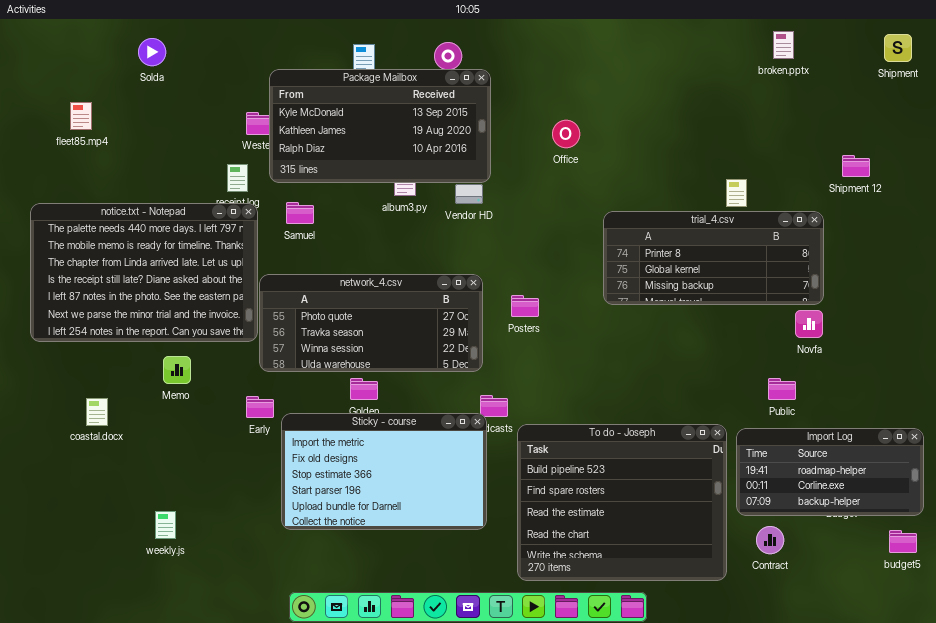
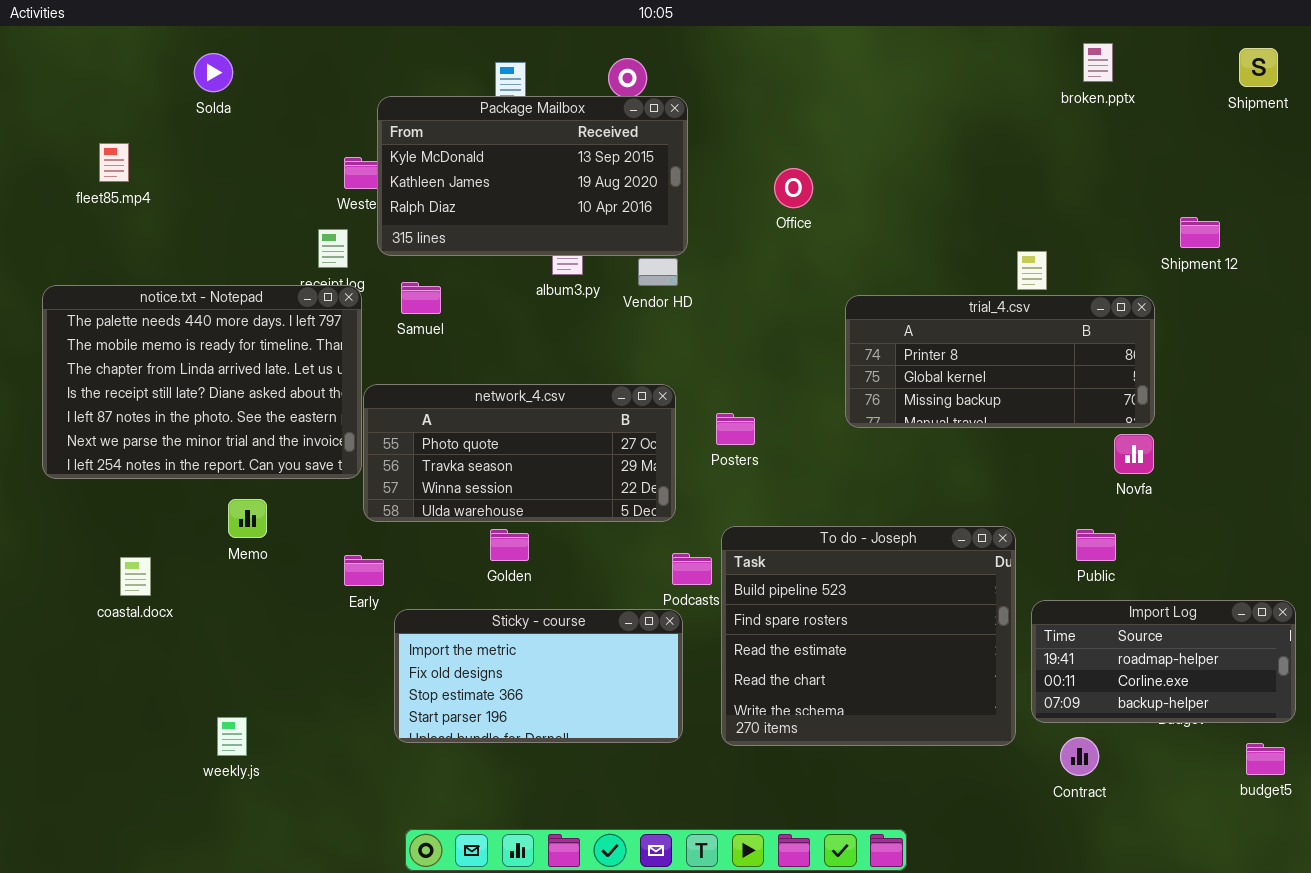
Sticky - course: [281,413,487,530] -> [394,609,683,743], resized
To do - Joseph: [517,424,727,581] -> [721,526,1016,746], moved

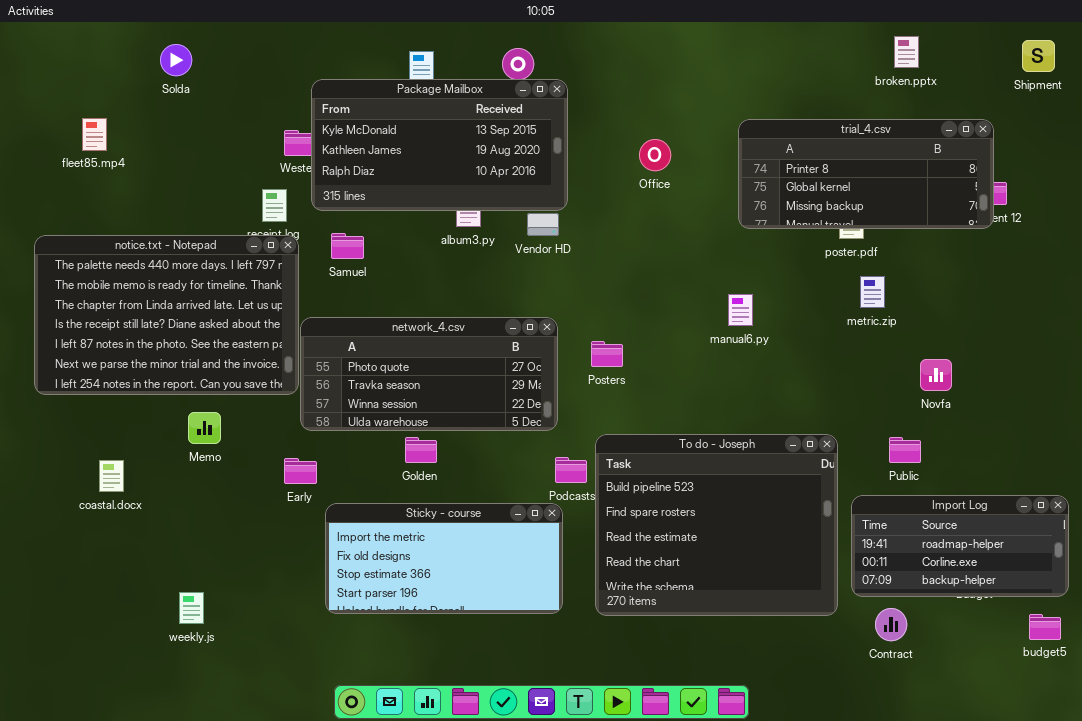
trial_4.csv: [845,295,1155,428] -> [738,119,994,229], moved

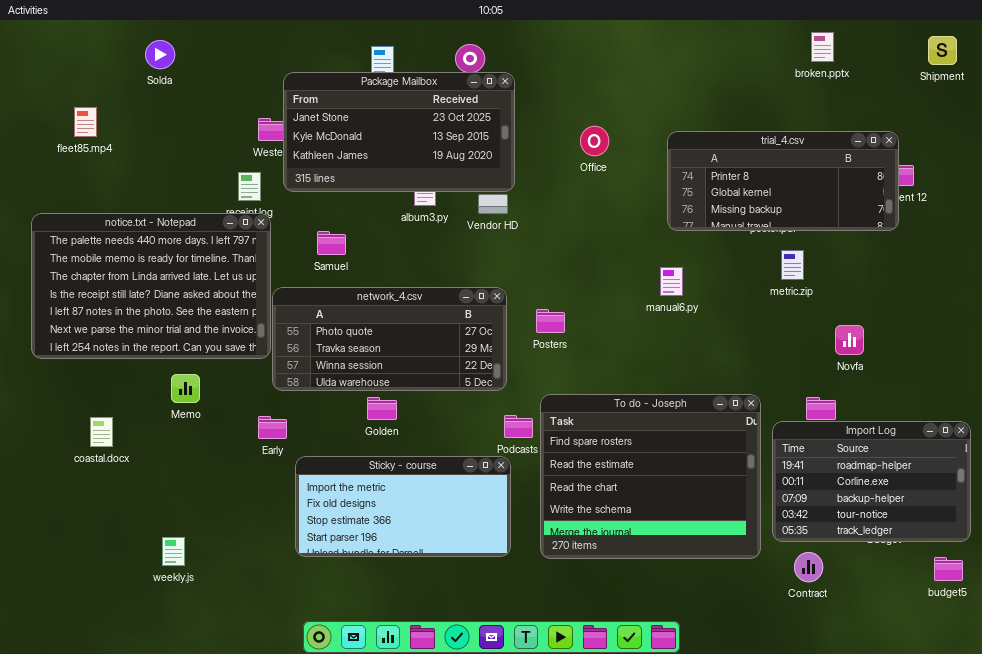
Package Mailbox: [311,79,568,211] -> [283,72,515,192], scrolled up 1 row
trial_4.csv: [738,119,994,229] -> [667,131,899,231], moved
Samuel: [331,233,364,259] -> [317,231,346,255], moved
To do - Joseph: [595,434,838,616] -> [540,394,761,559], scrolled down 1 row
Import Log: [851,495,1069,597] -> [772,421,971,542], resized

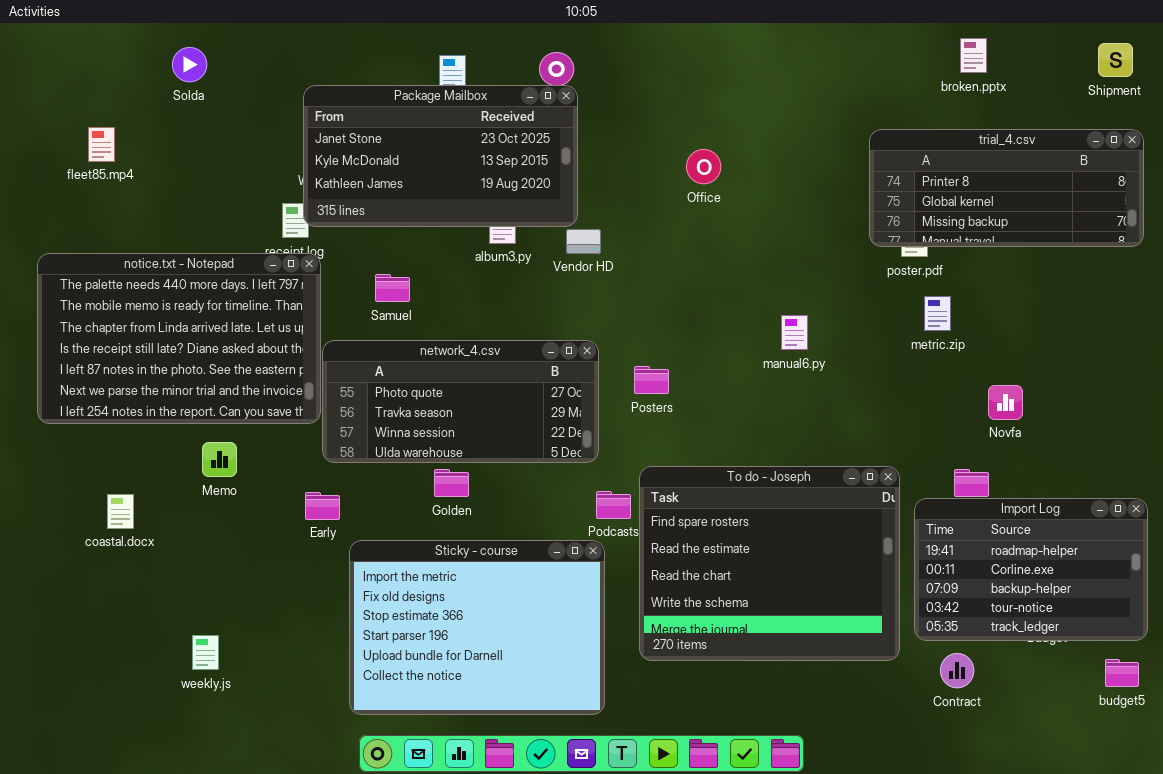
Package Mailbox: [283,72,515,192] -> [303,85,578,227], moved
trial_4.csv: [667,131,899,231] -> [869,129,1144,247], moved
Sticky - course: [295,456,511,557] -> [349,540,605,715], resized

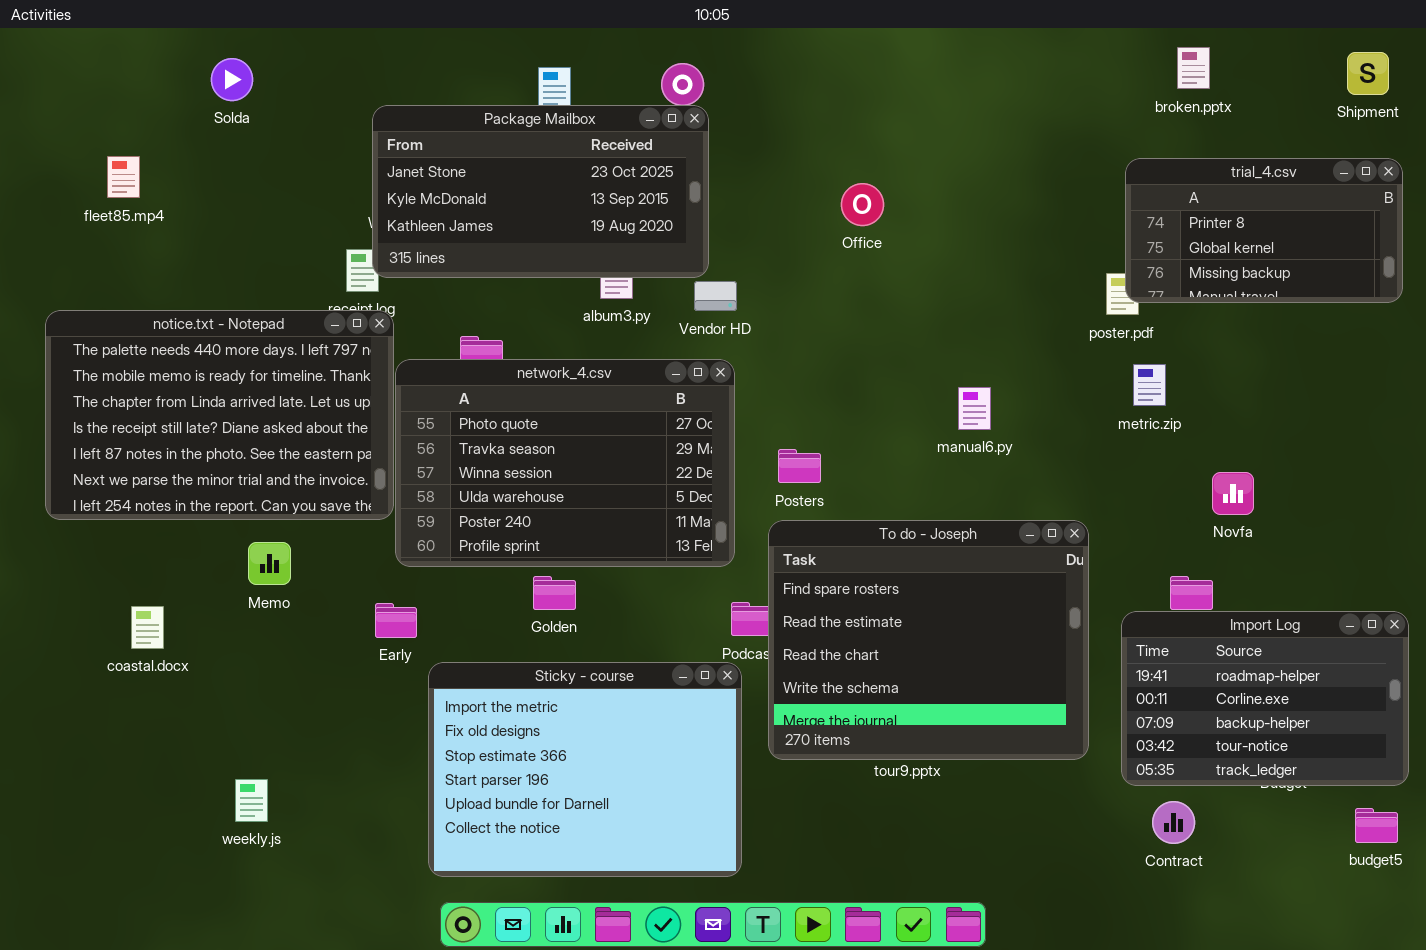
trial_4.csv: [869,129,1144,247] -> [1125,158,1403,303], resized
network_4.csv: [322,340,599,463] -> [395,359,735,567], resized
To do - Joseph: [639,466,900,661] -> [768,520,1089,760], moved

